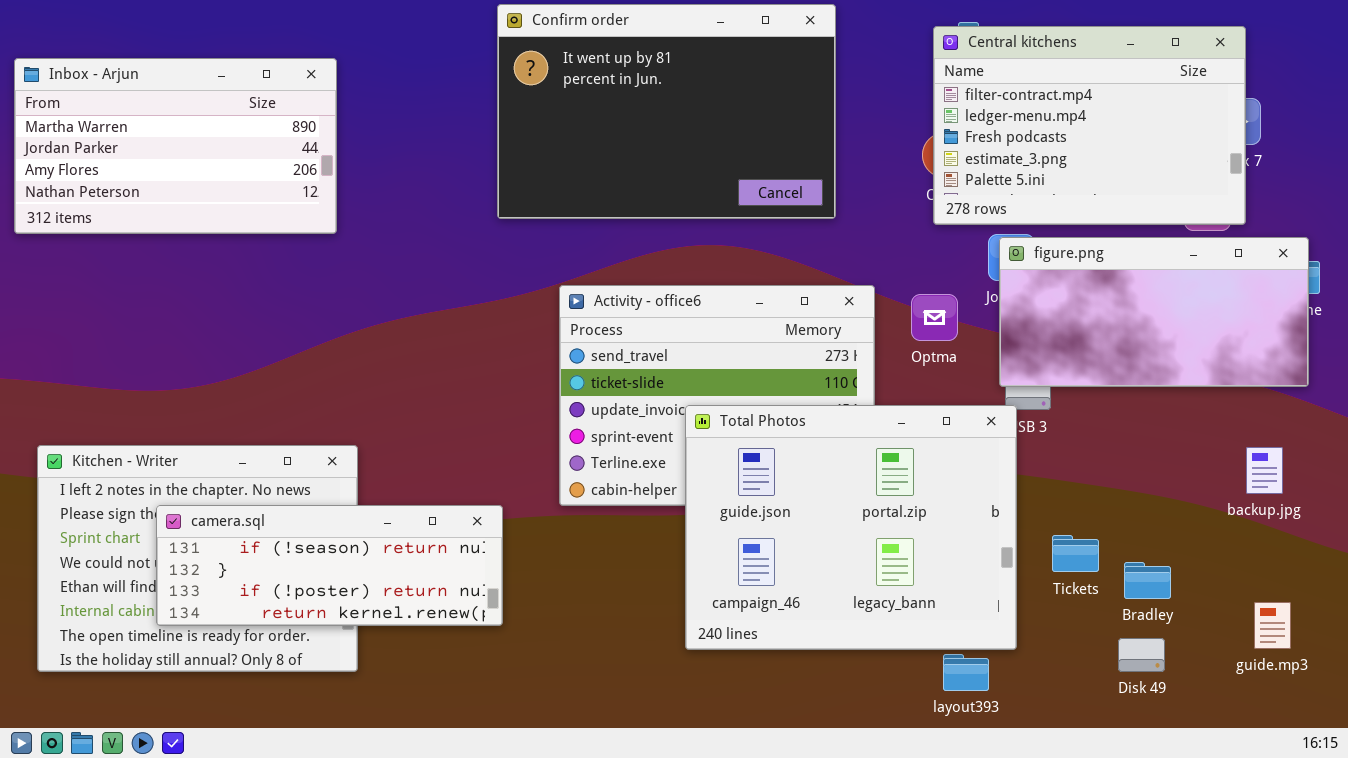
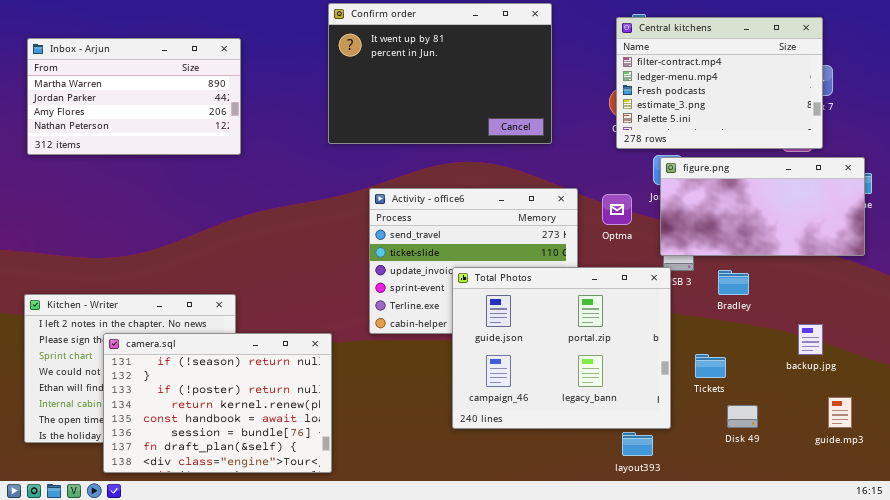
Inbox - Arjun: [14,58,337,234] -> [27,38,241,155], moved
backup.jpg: [1246,447,1283,494] -> [798,324,823,355], moved
camera.sql: [156,505,503,626] -> [103,333,332,473], resized
Bradley: [1124,562,1171,599] -> [718,270,749,295], moved
Disk 49: [1118,638,1165,672] -> [727,405,758,428], moved

